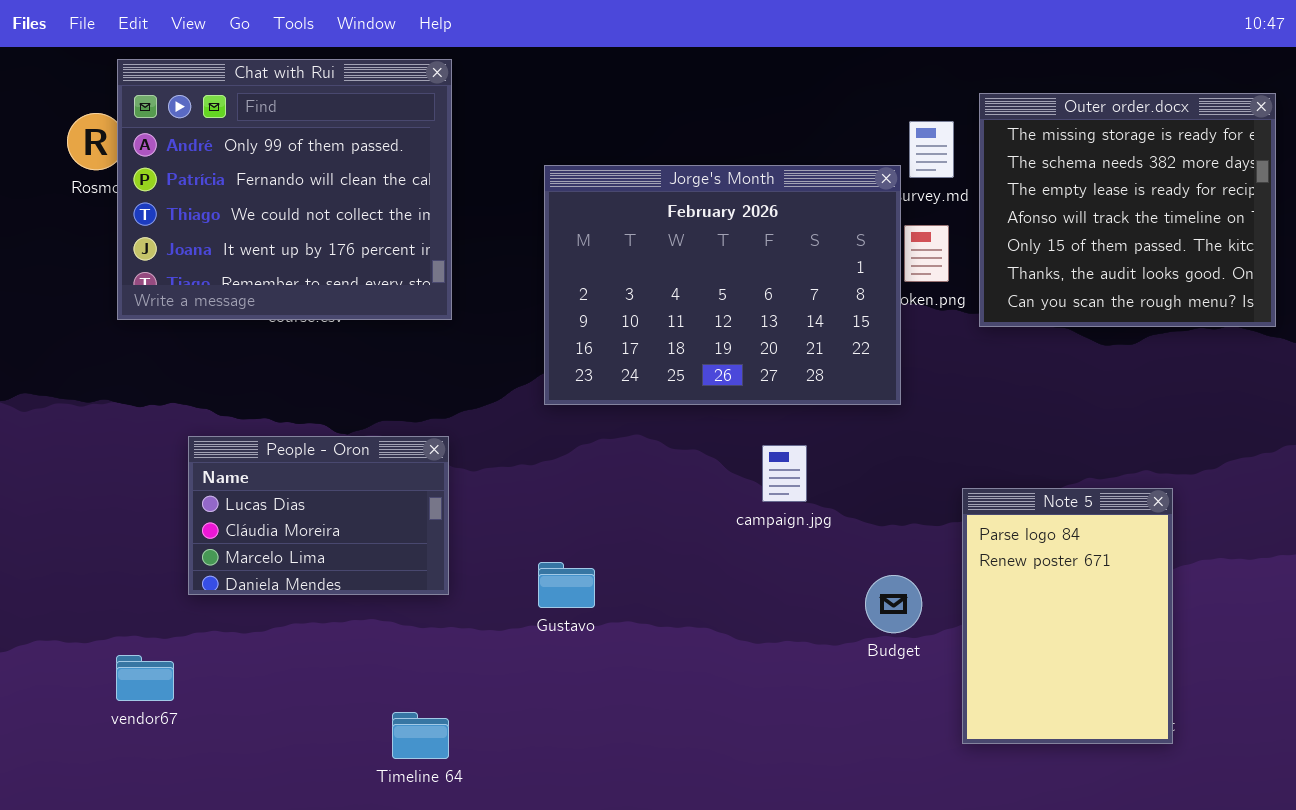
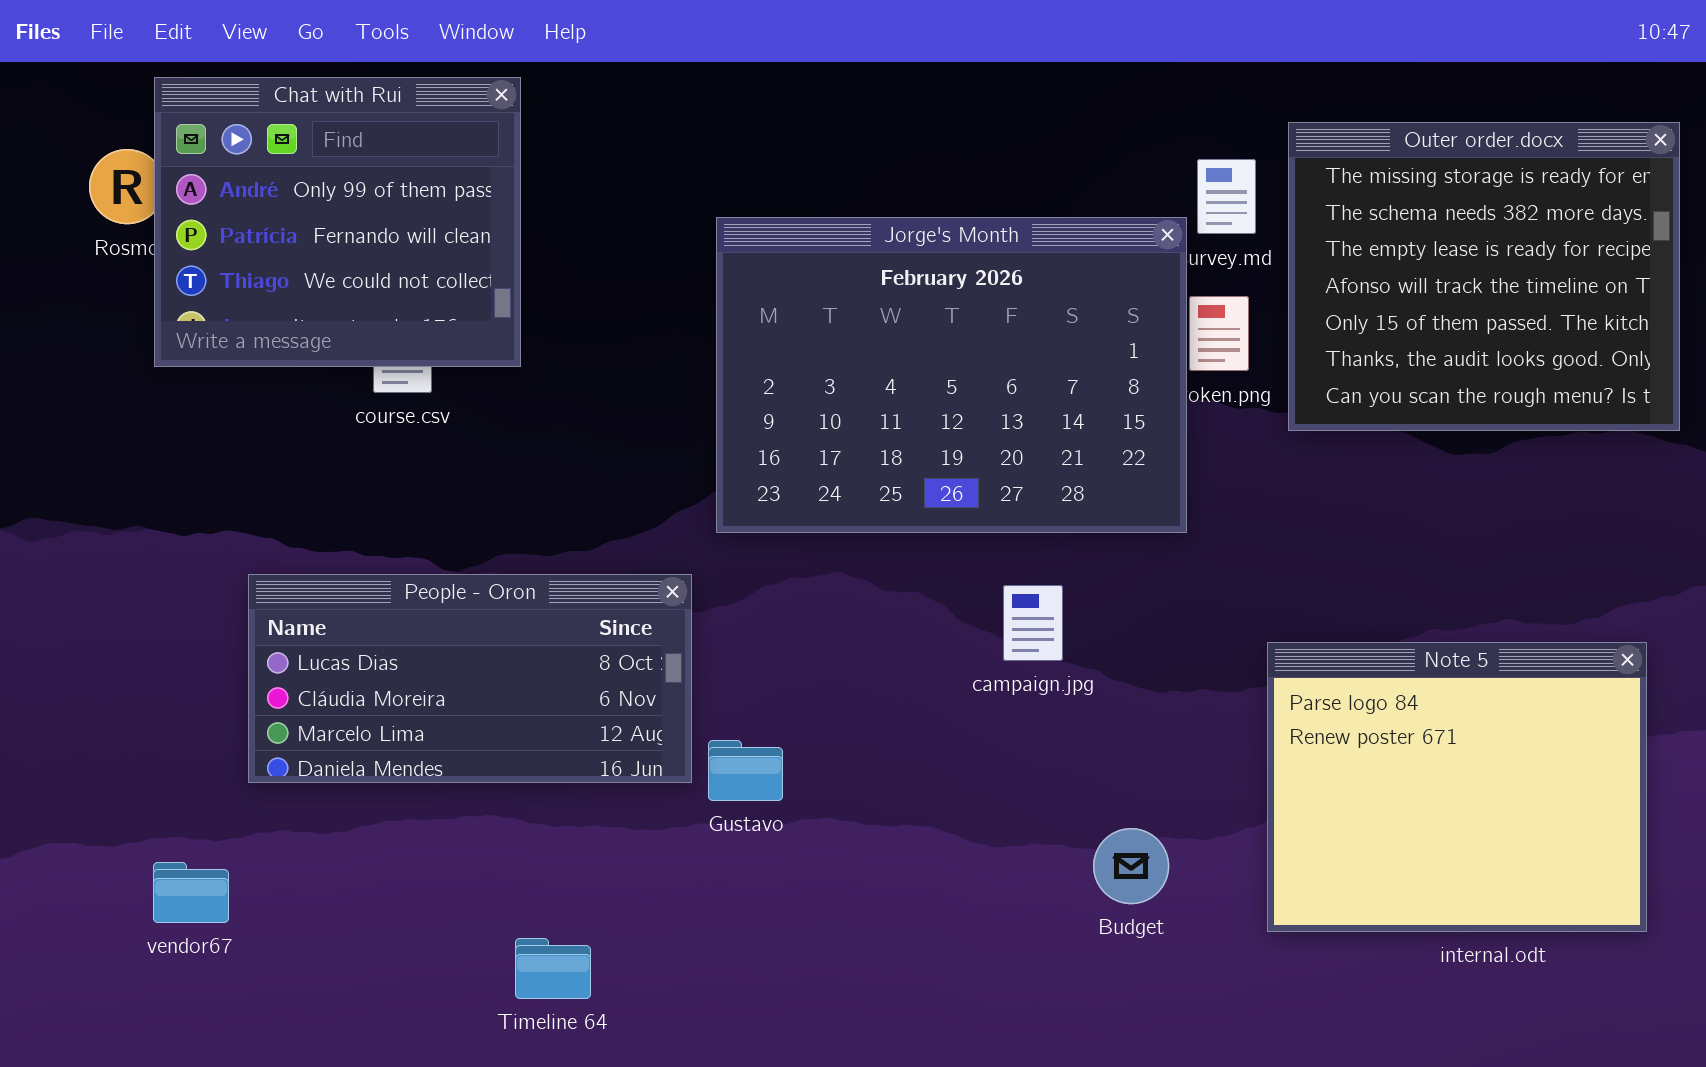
Chat with Rui: [117,59,452,320] -> [154,77,521,367], resized
People - Oron: [188,436,449,595] -> [248,574,692,783], resized
Note 5: [962,488,1173,744] -> [1267,642,1647,932], resized
Budget: [865,575,922,633] -> [1093,828,1169,904], moved

